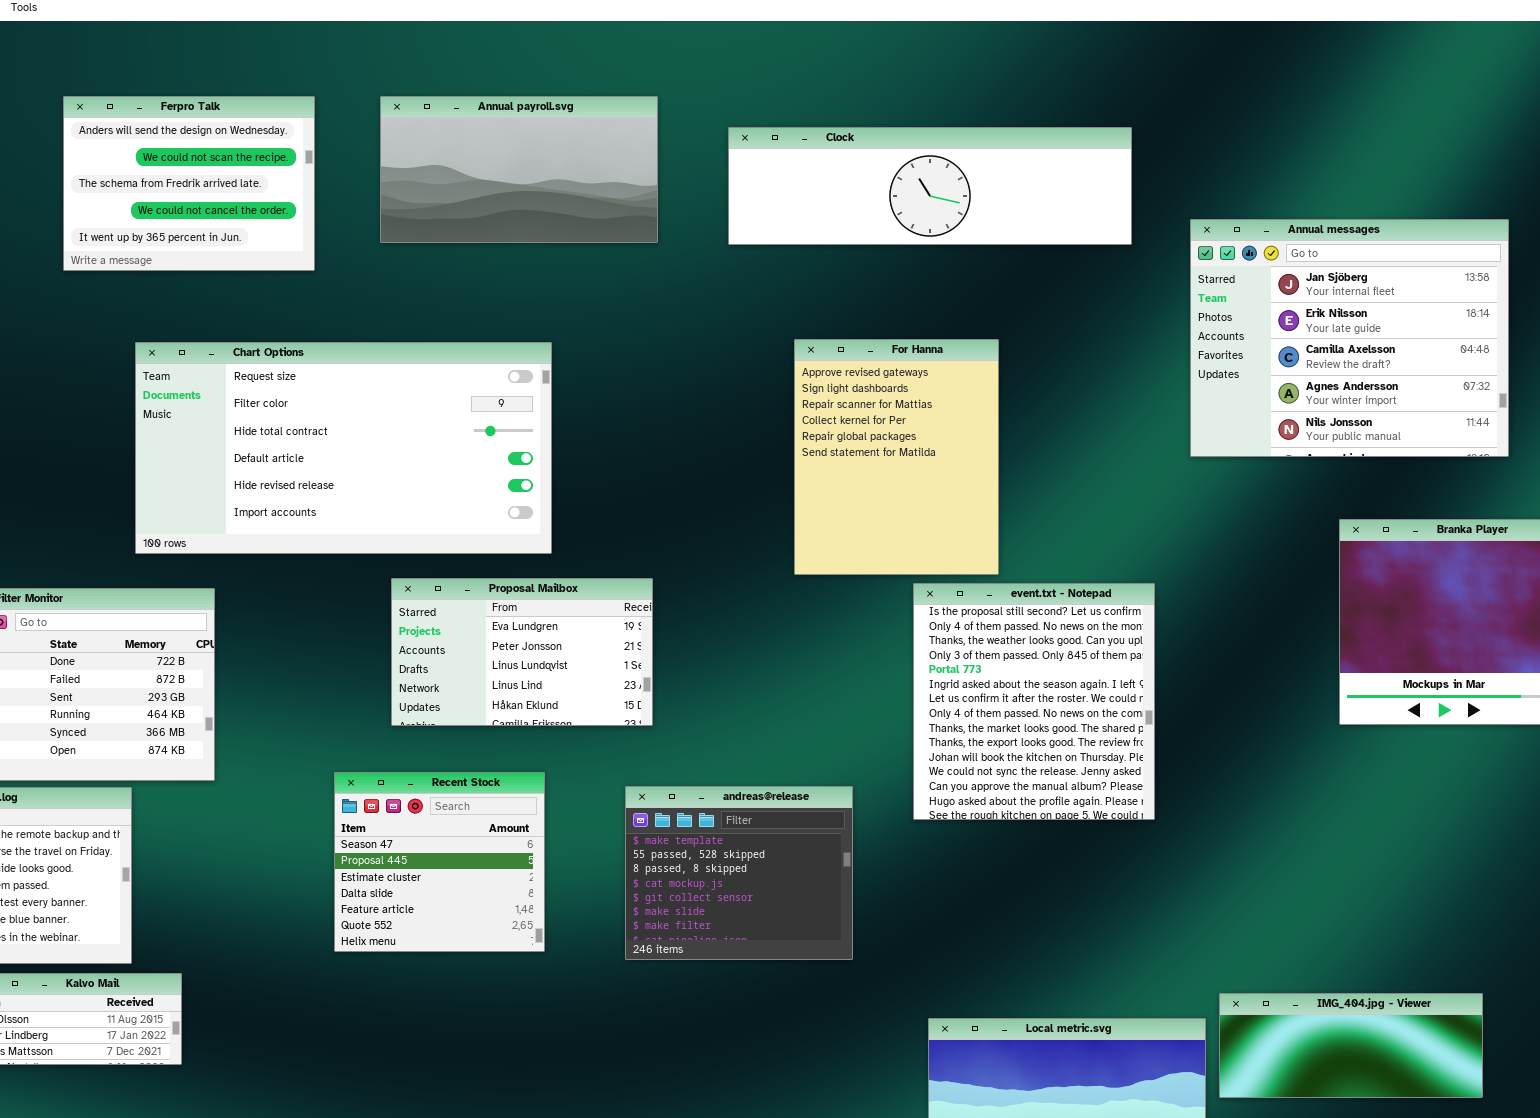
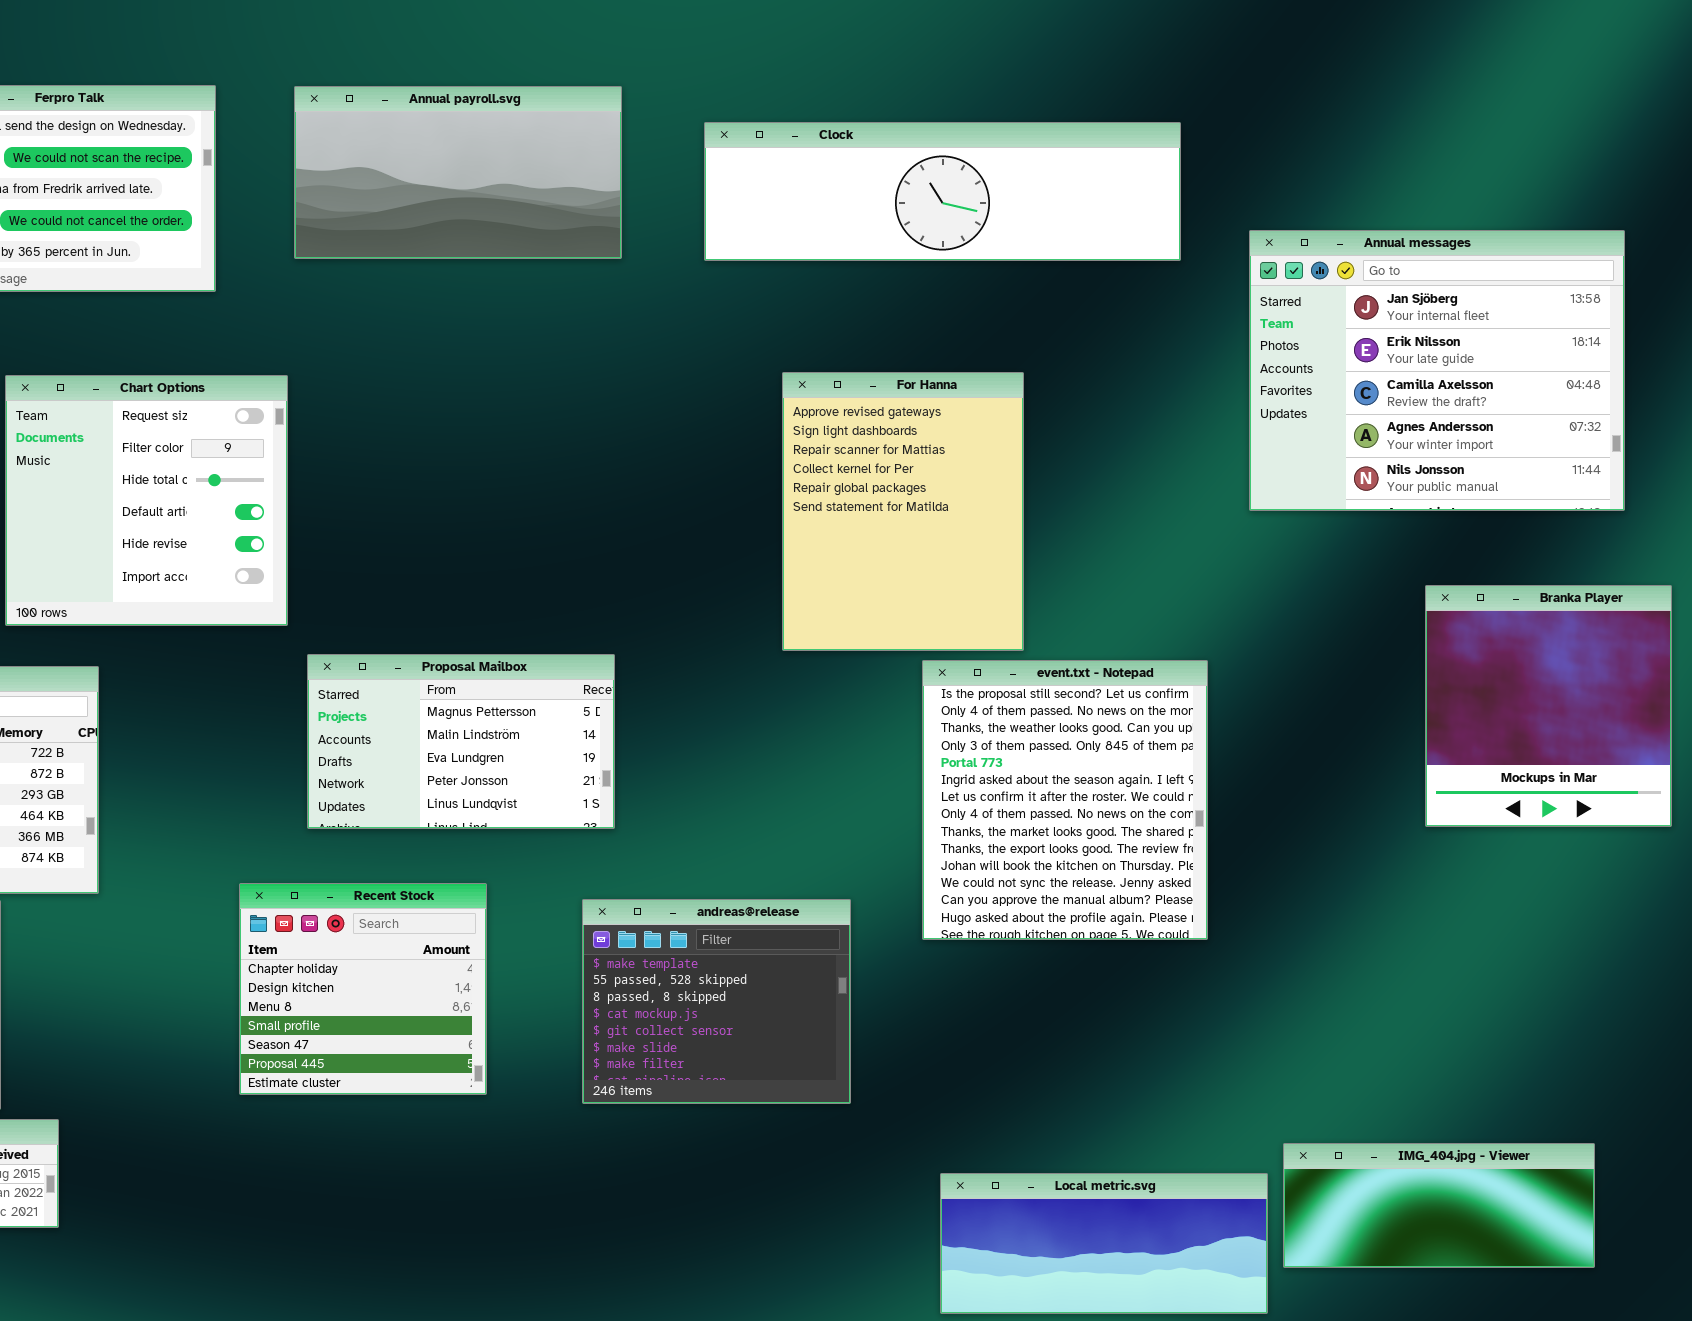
Chart Options: [135,342,552,554] -> [5,375,288,626], resized
Proposal Mailbox: [391,578,653,726] -> [307,654,615,829], scrolled up 2 rows
Recent Stock: [334,772,545,952] -> [239,883,487,1095], scrolled up 4 rows

